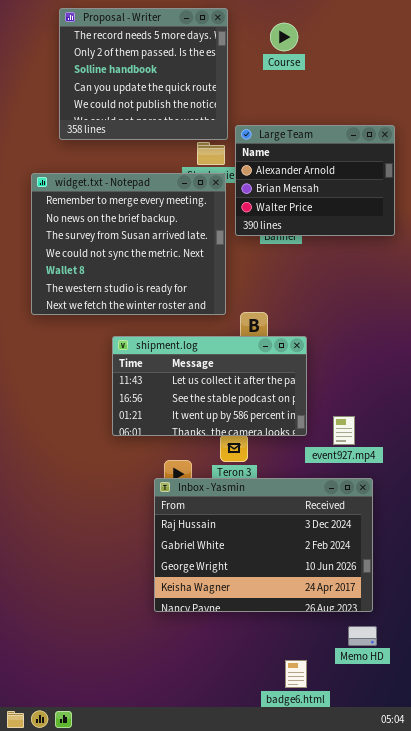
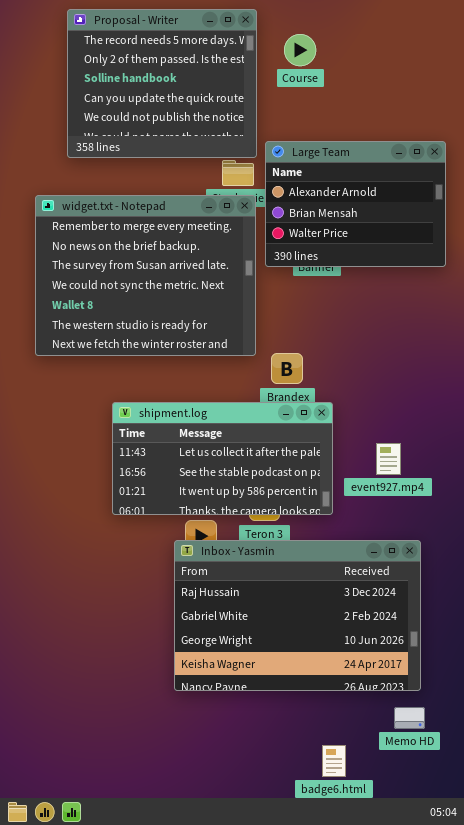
Course: [270,23,298,51] -> [284,34,316,66], moved
shipment.log: [112,336,307,436] -> [112,402,333,515], moved
event927.mp4: [333,416,355,445] -> [376,443,401,475], moved

